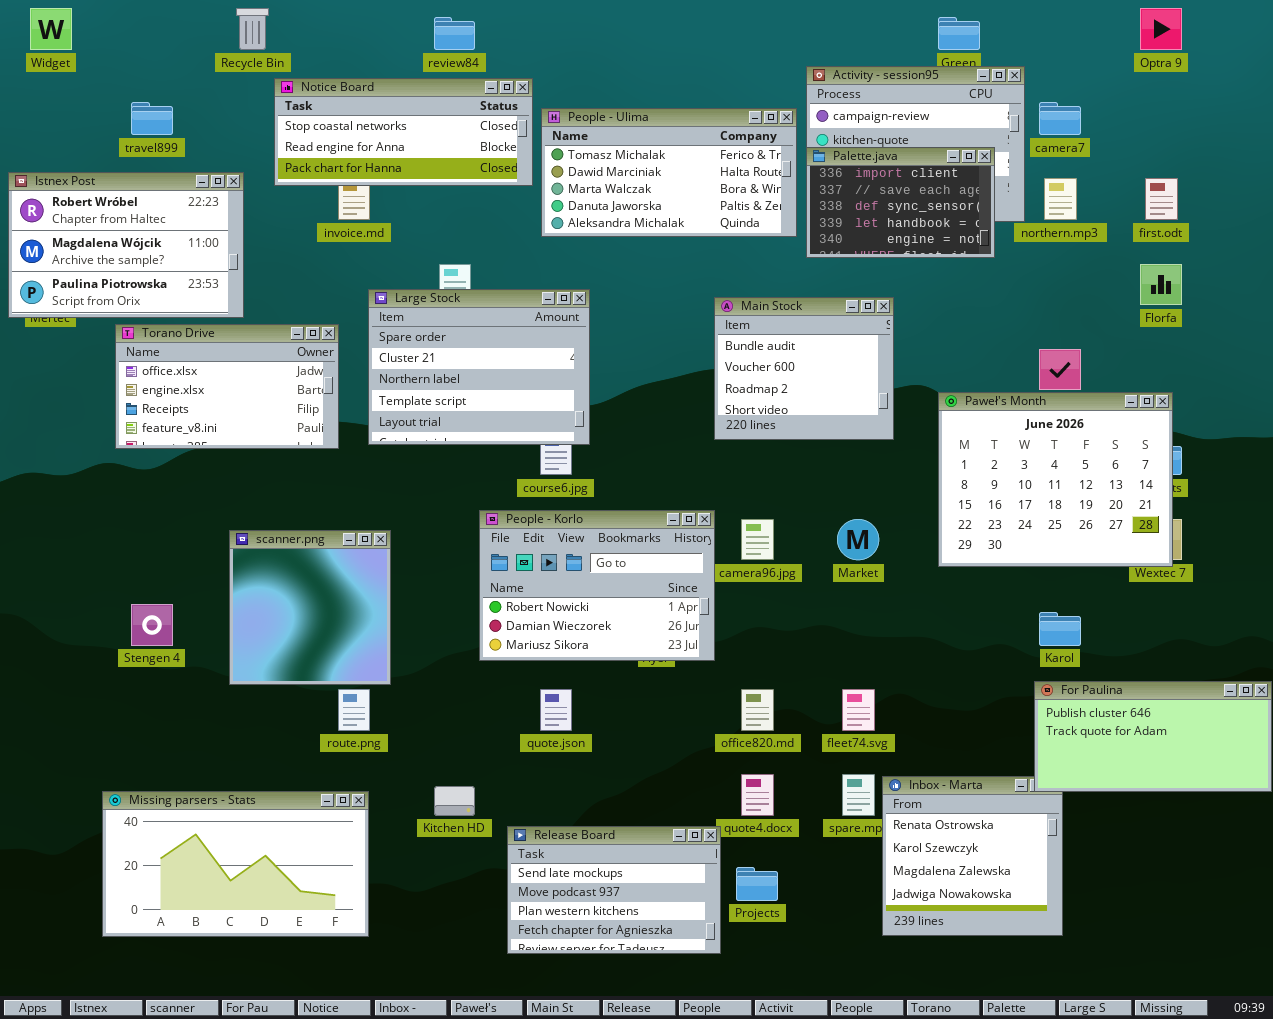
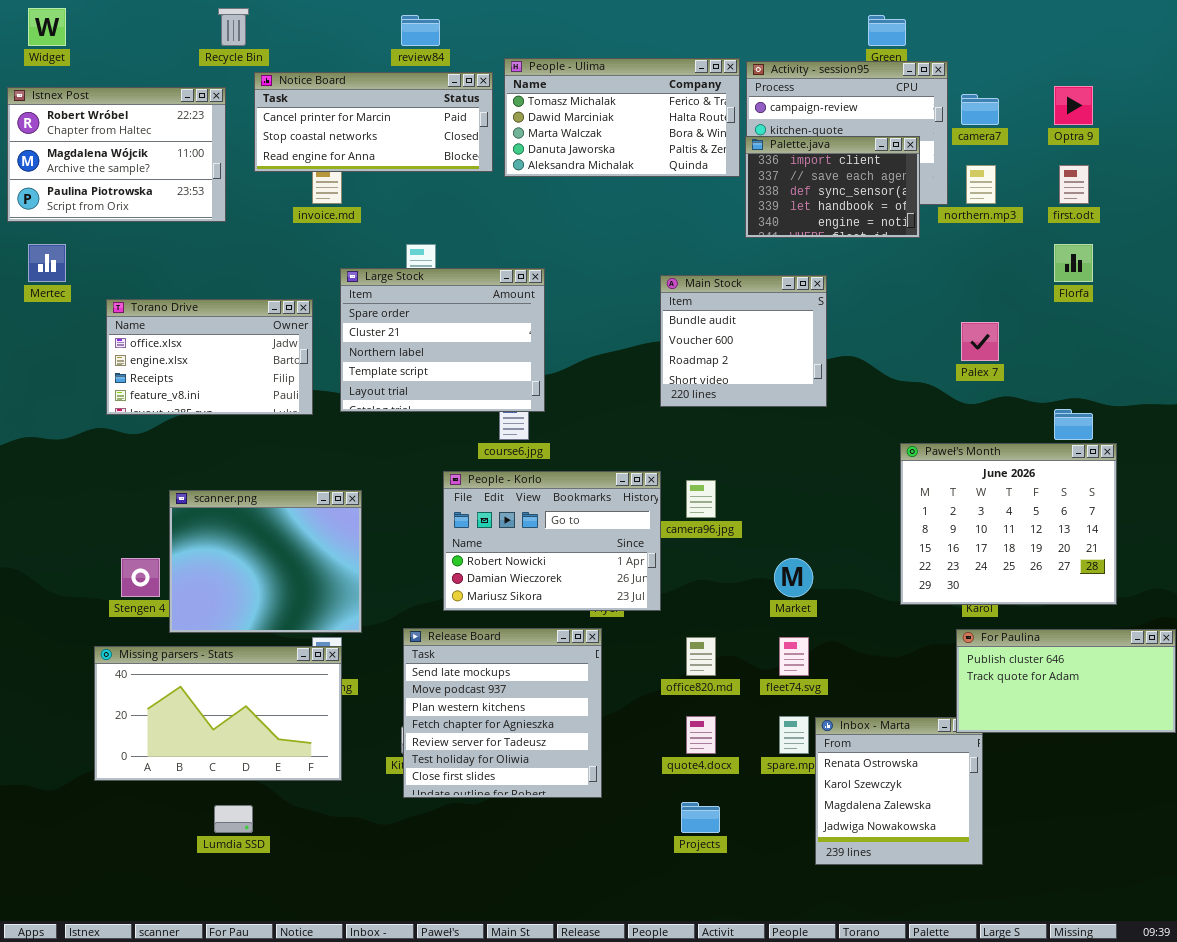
Optra 9: [1140,8,1182,50] -> [1054,86,1093,125], moved
Notice Board: [274,78,533,186] -> [254,72,493,172], scrolled up 1 row
People - Ulima: [541,108,797,237] -> [504,58,740,177], moved
Istnex Post: [8,172,244,318] -> [7,87,226,222], moved
Paweł's Month: [938,392,1173,567] -> [900,443,1117,605], moved
Market: [837,519,879,560] -> [774,558,813,597], moved
scanner.png: [229,530,391,685] -> [169,490,362,633], resized
Missing parsers - Stats: [102,791,369,937] -> [94,646,342,781], moved
Release Board: [507,826,721,954] -> [403,628,602,798], moved, resized

